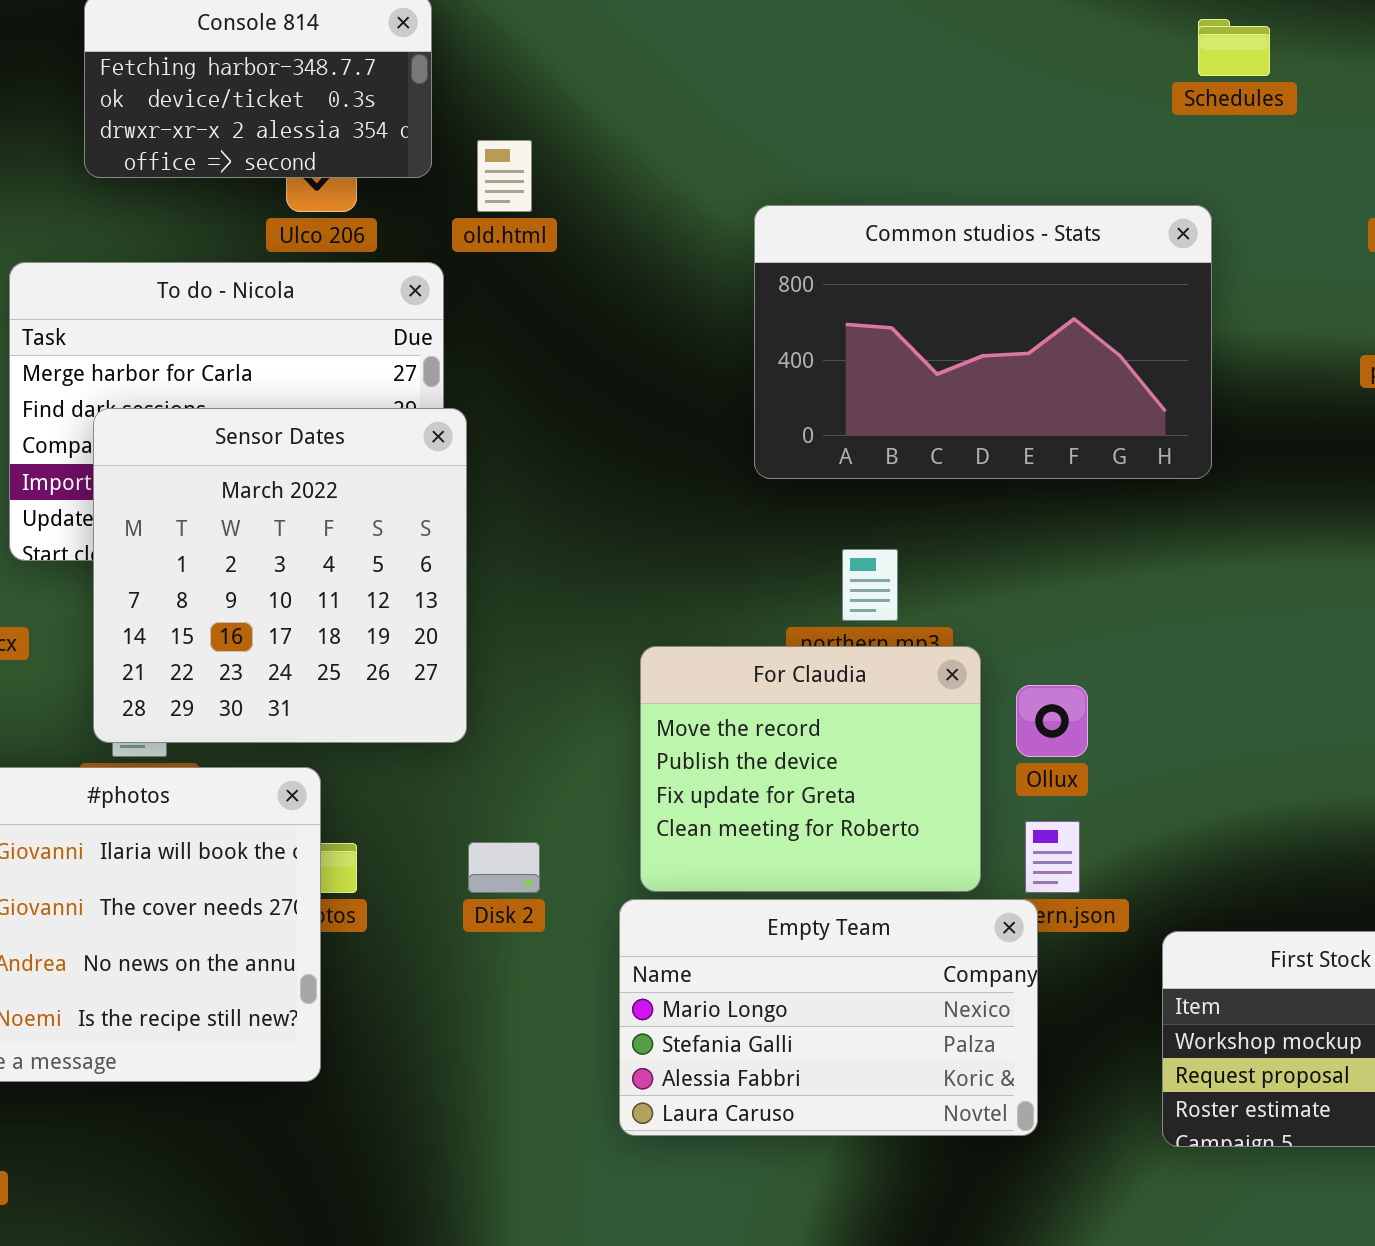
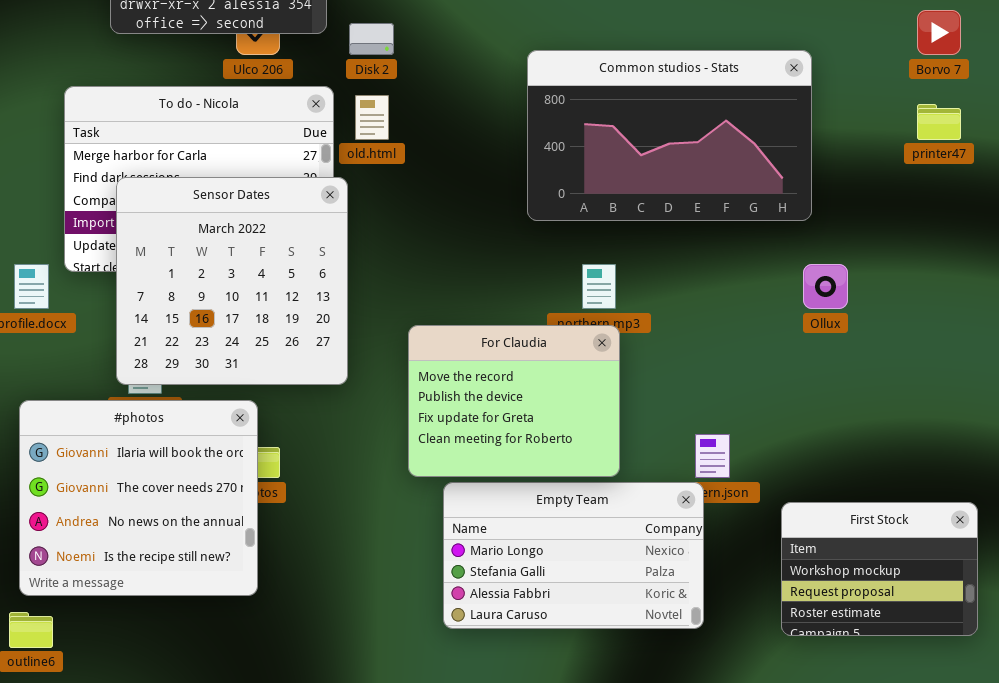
old.html: [477,140,532,212] -> [355,95,389,140], moved
For Claudia: [640,646,981,892] -> [408,325,620,477], moved
Ollux: [1016,685,1088,757] -> [803,264,848,309], moved
Disk 2: [468,842,540,893] -> [349,23,394,55], moved

